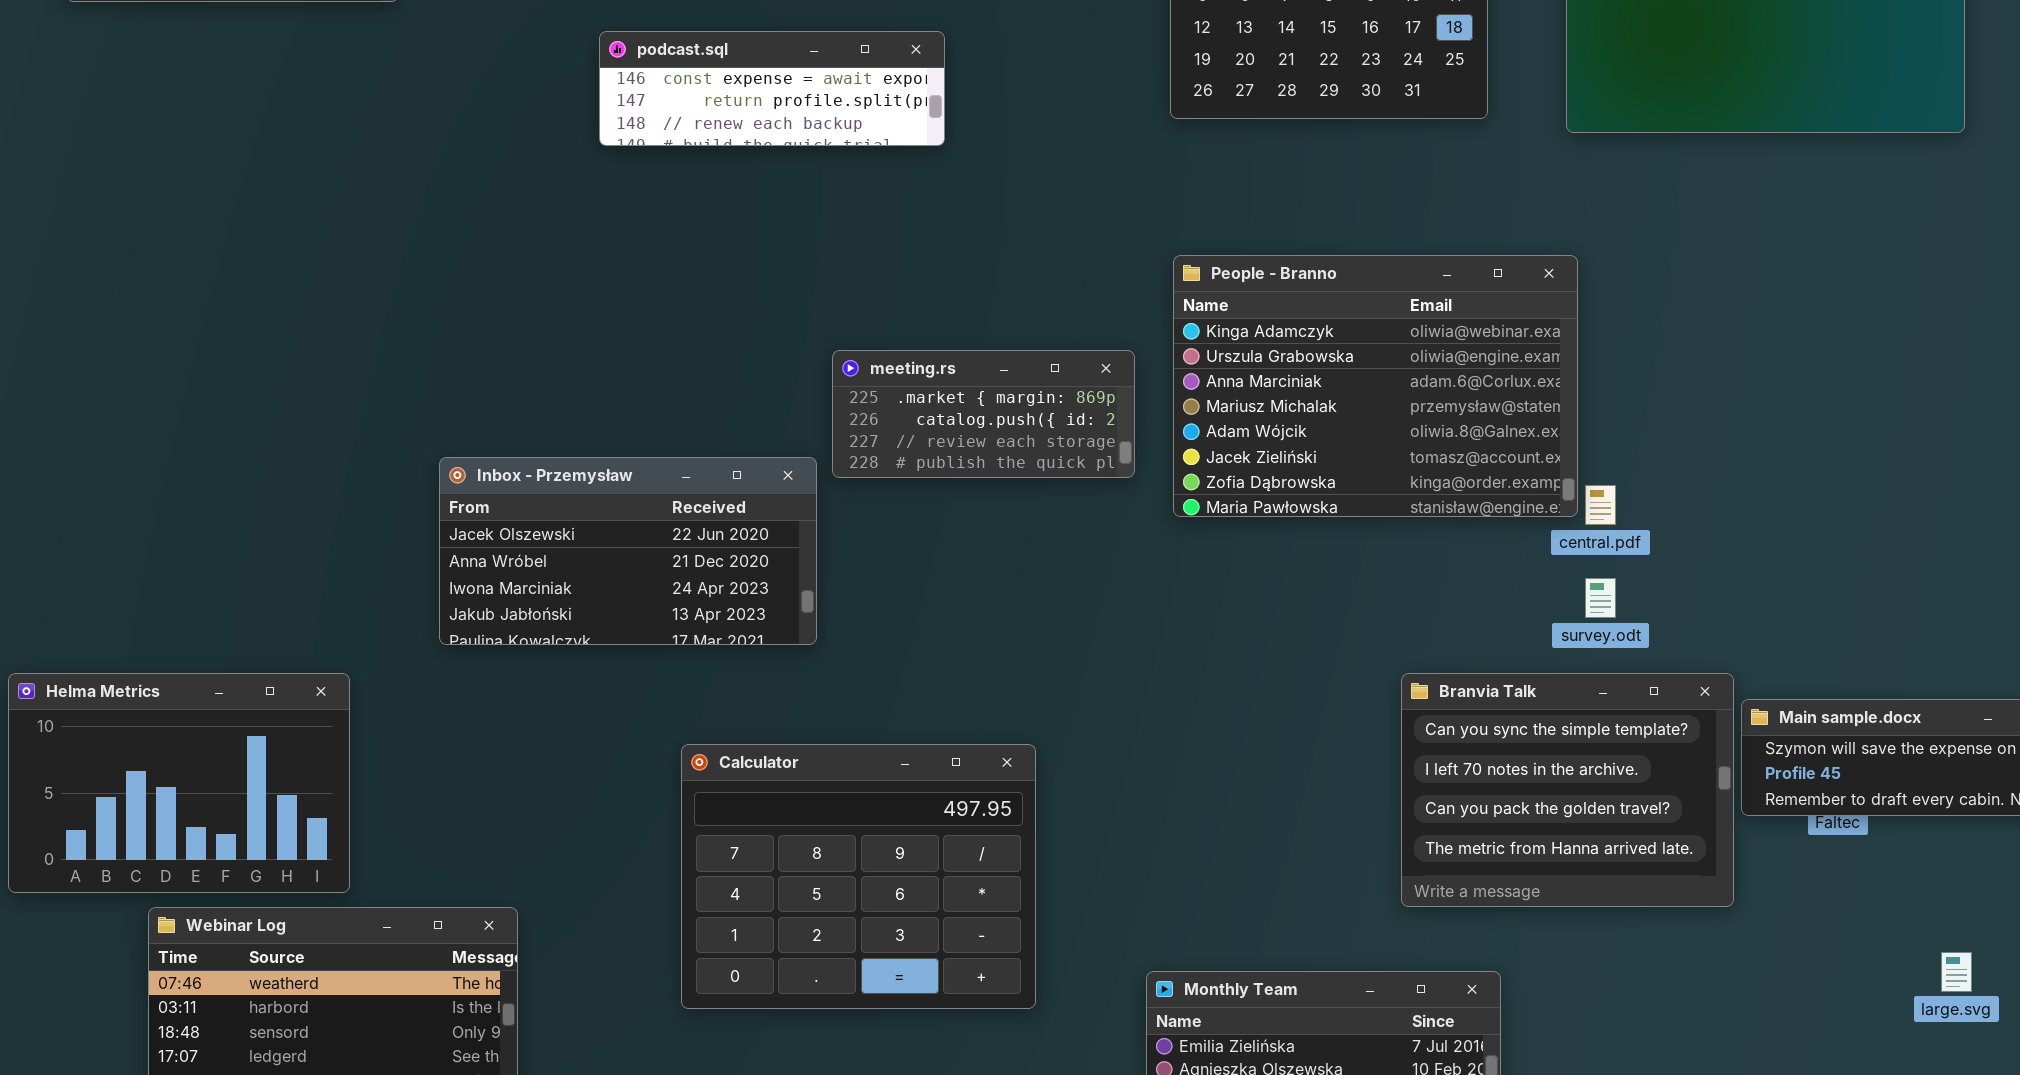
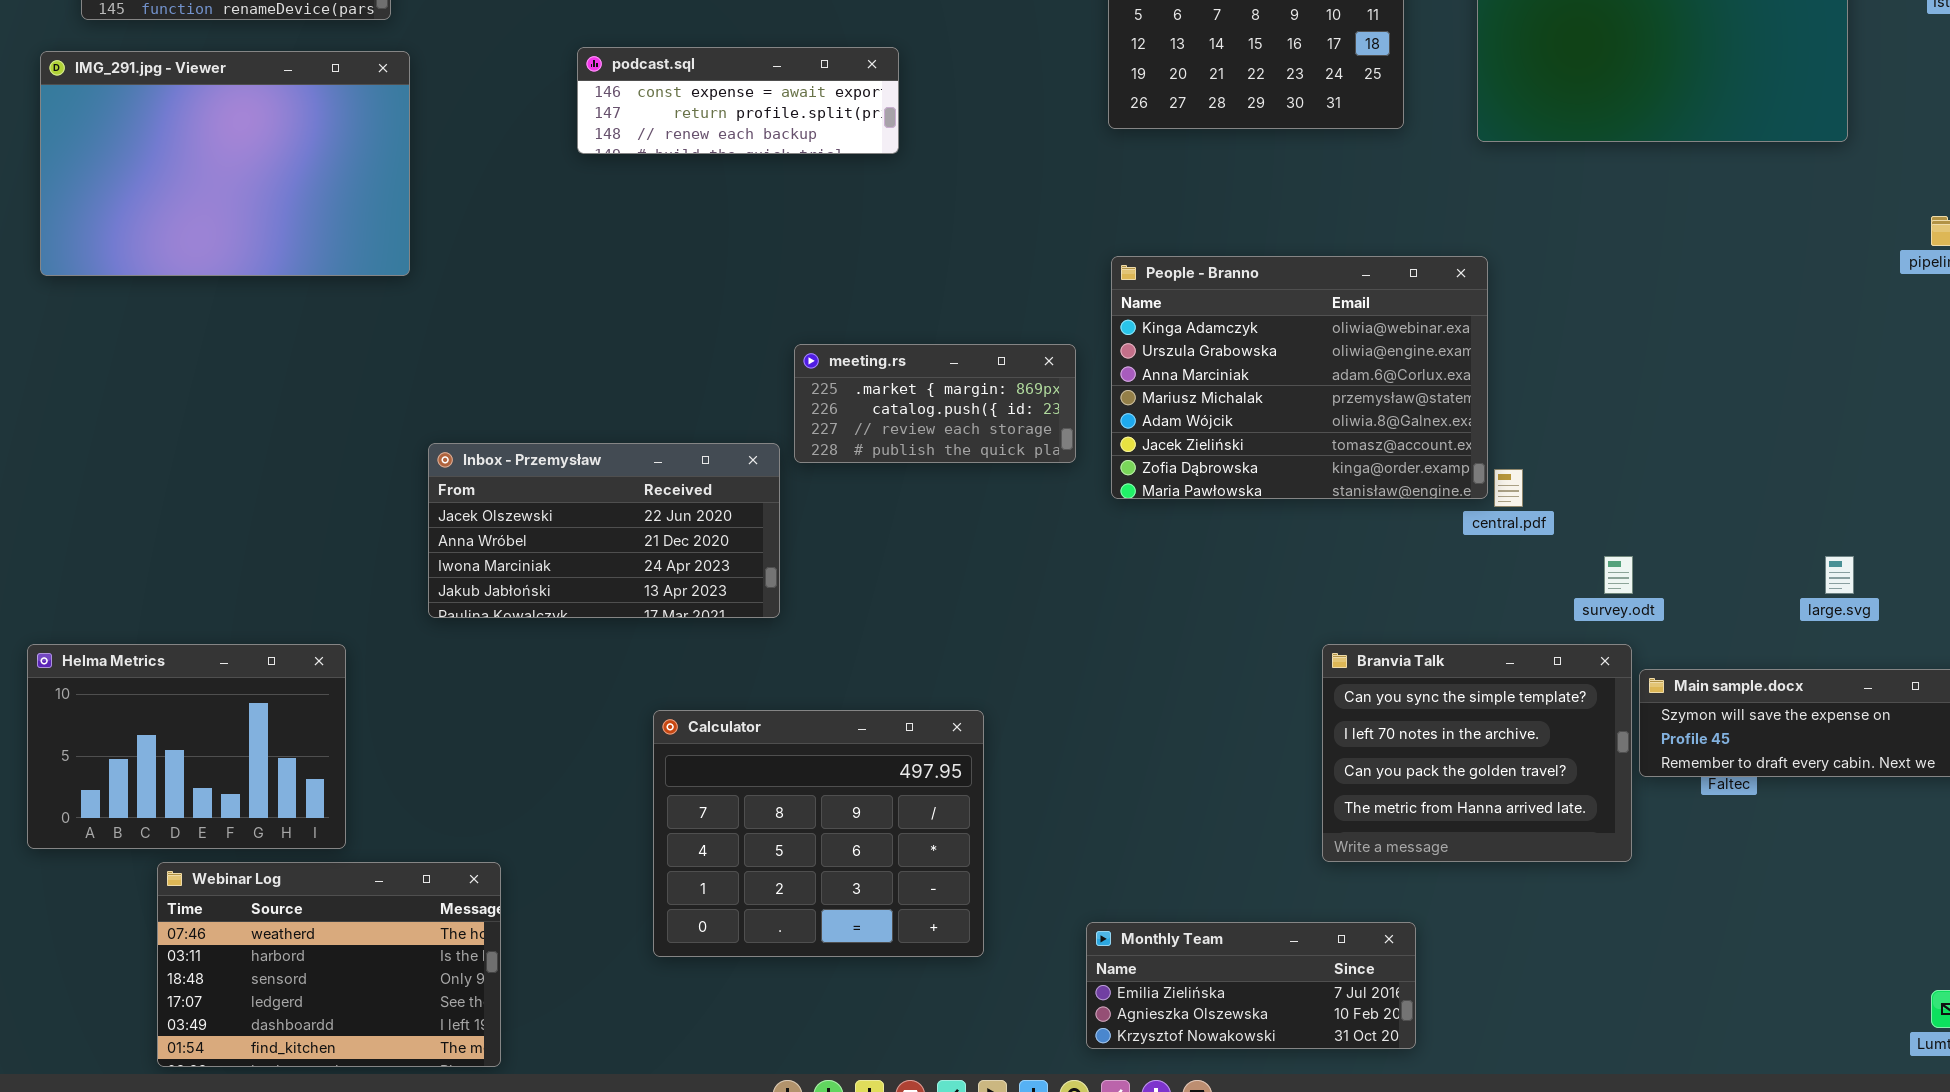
IMG_291.jpg - Viewer: none -> [40,51,410,276], opened
survey.odt: [1585,578,1616,618] -> [1604,556,1633,594], moved
large.svg: [1941,952,1972,992] -> [1825,556,1854,594], moved

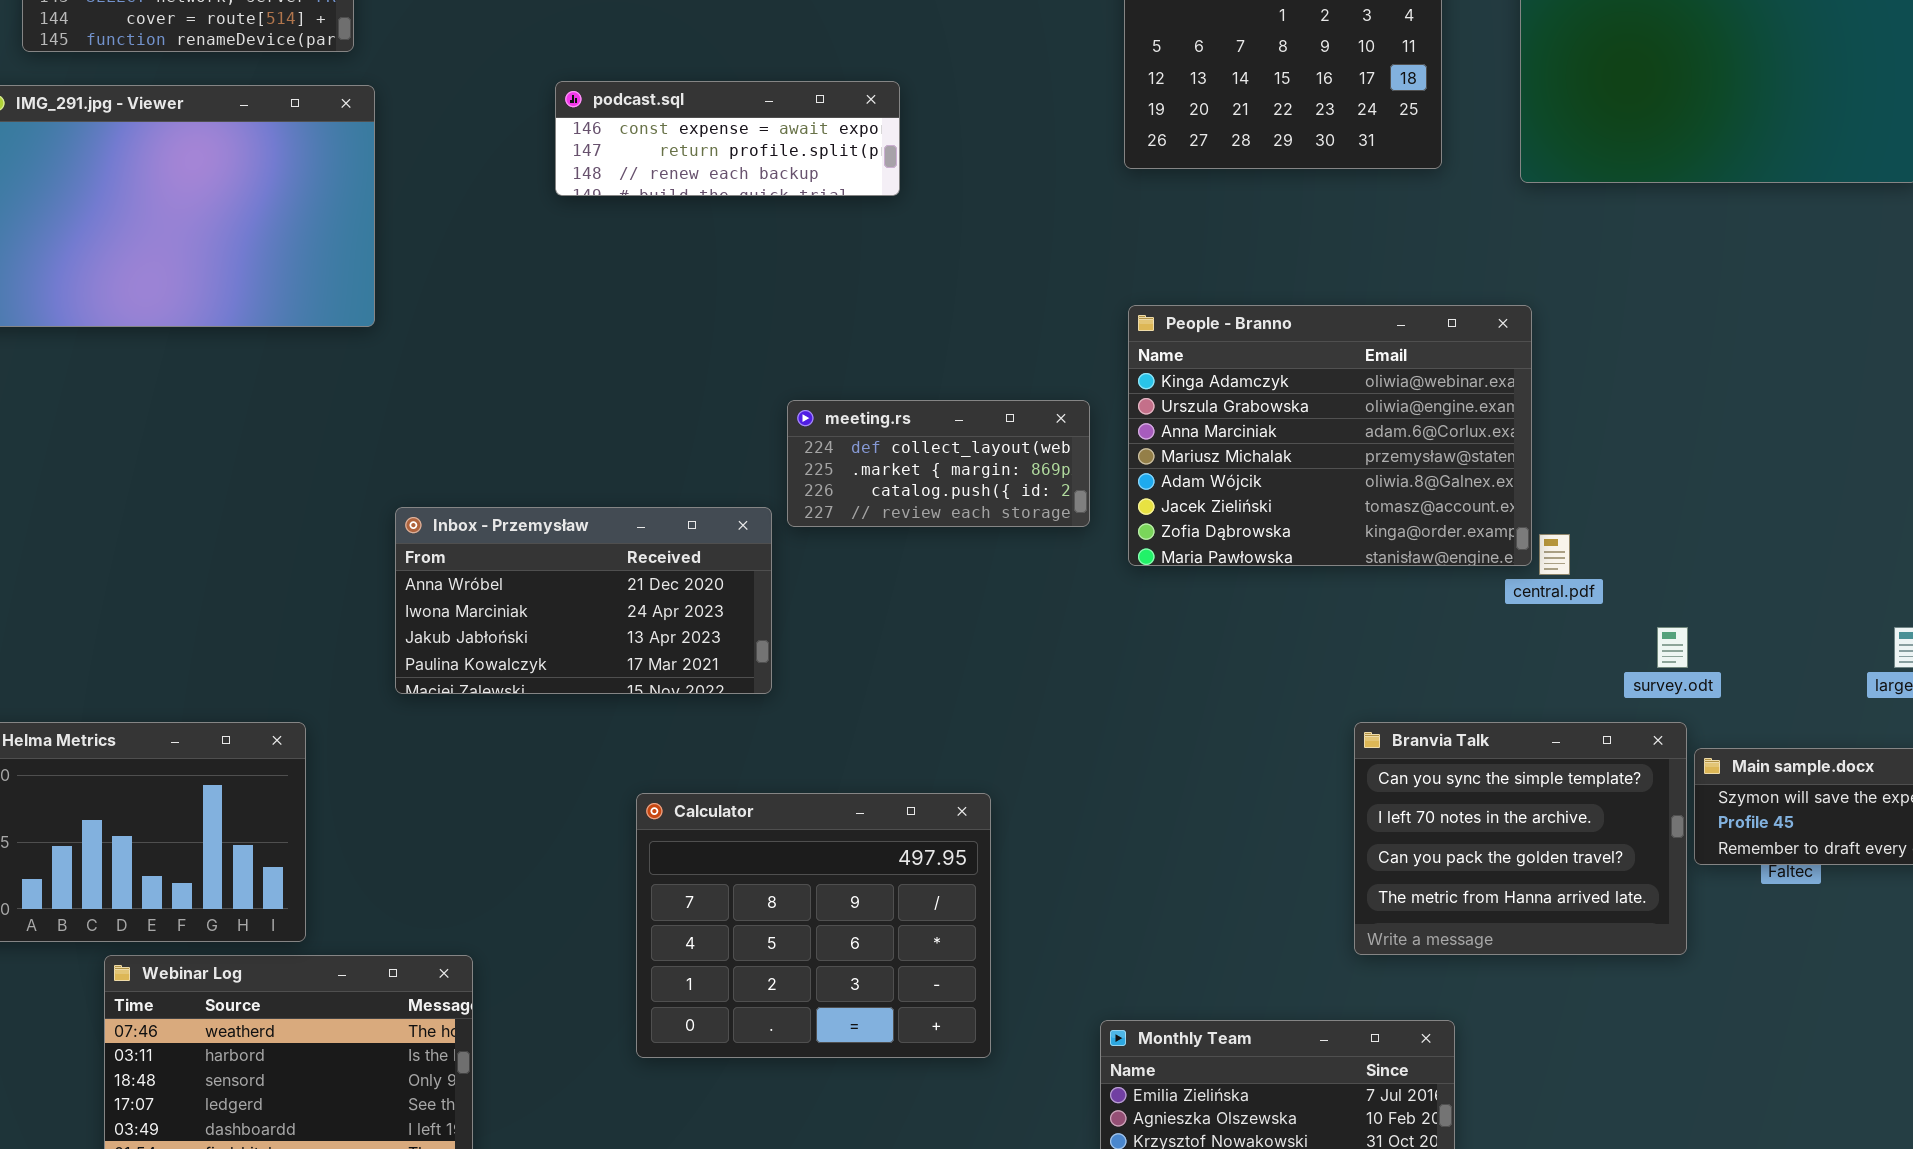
meeting.rs: [794,344,1076,463] -> [787,400,1090,527], scrolled up 1 row
Inbox - Przemysław: [428,443,780,618] -> [395,507,772,694], scrolled down 1 row

